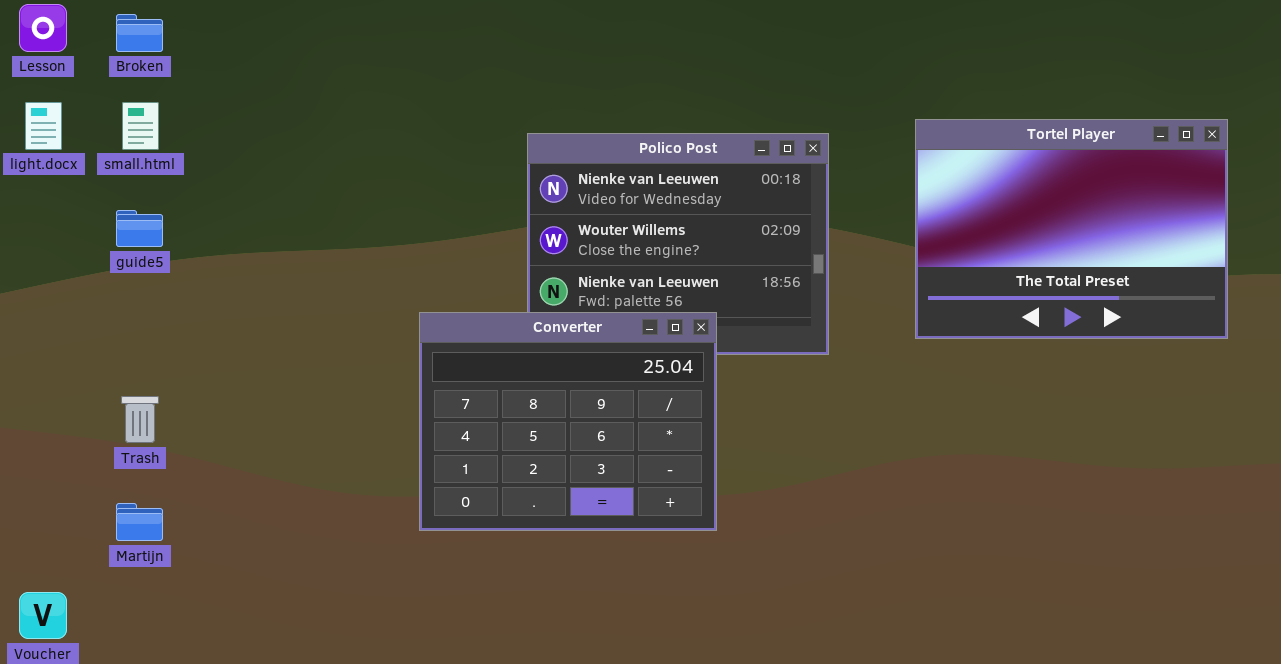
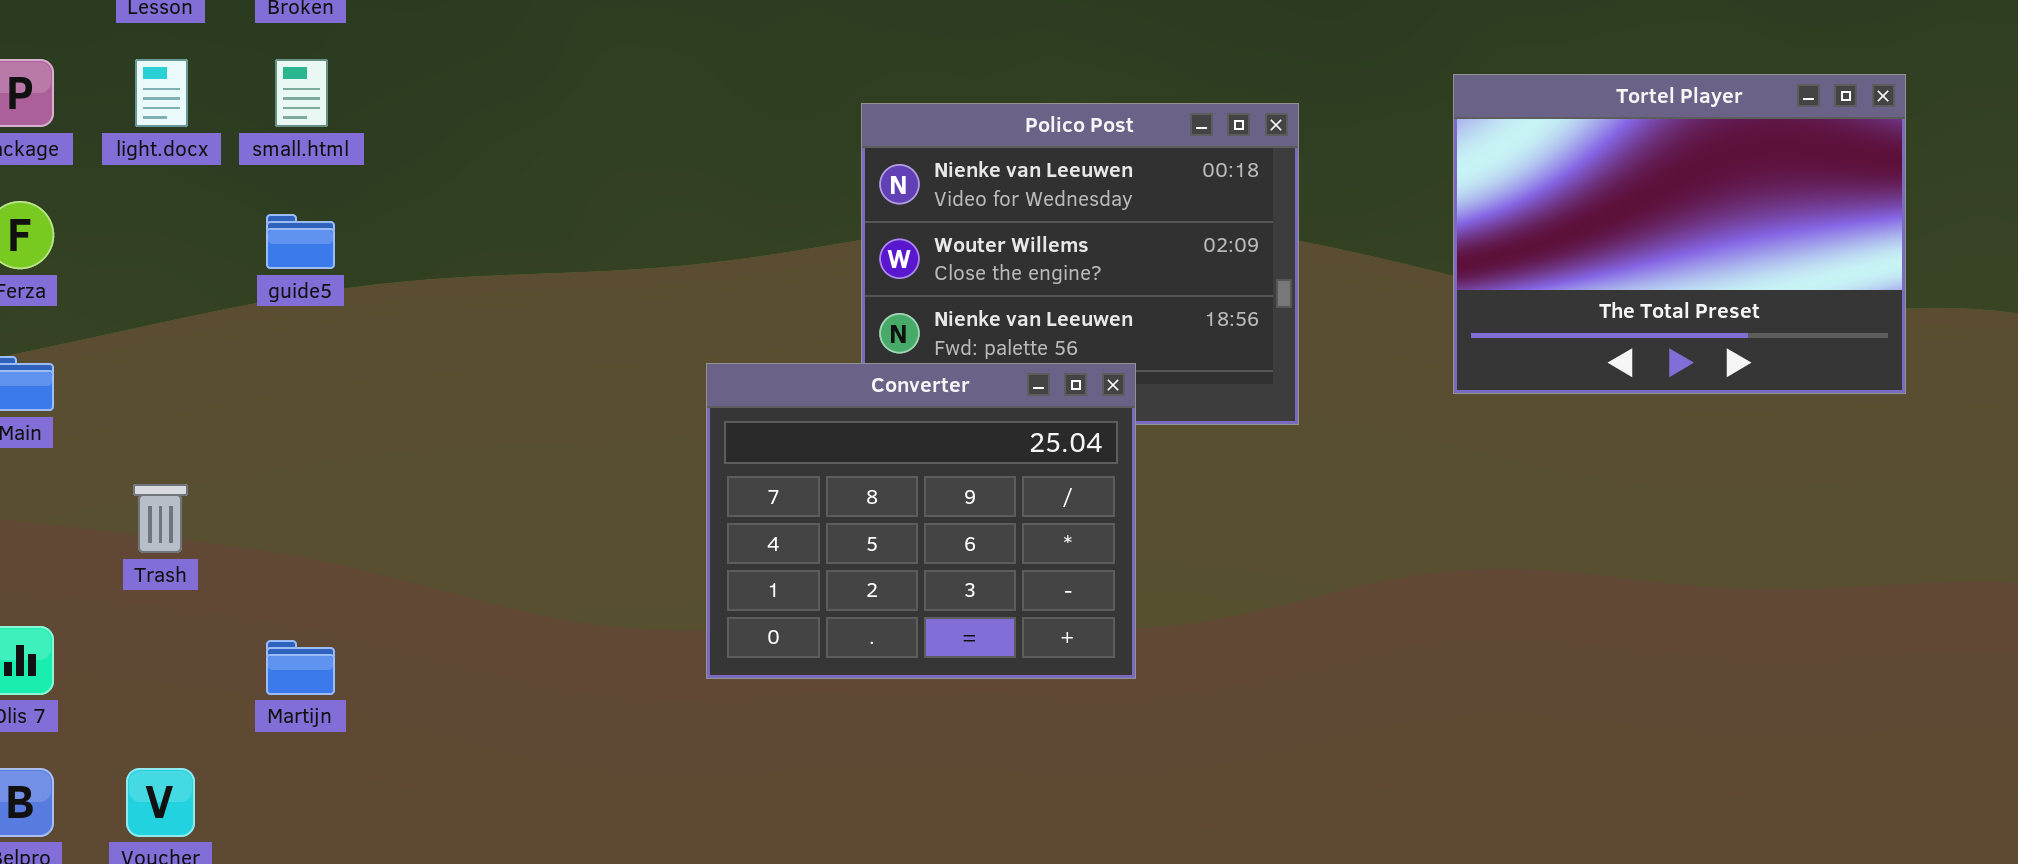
Tortel Player: [915,119,1228,339] -> [1453,74,1906,394], moved
Trash: [121,396,159,443] -> [133,484,188,553], moved

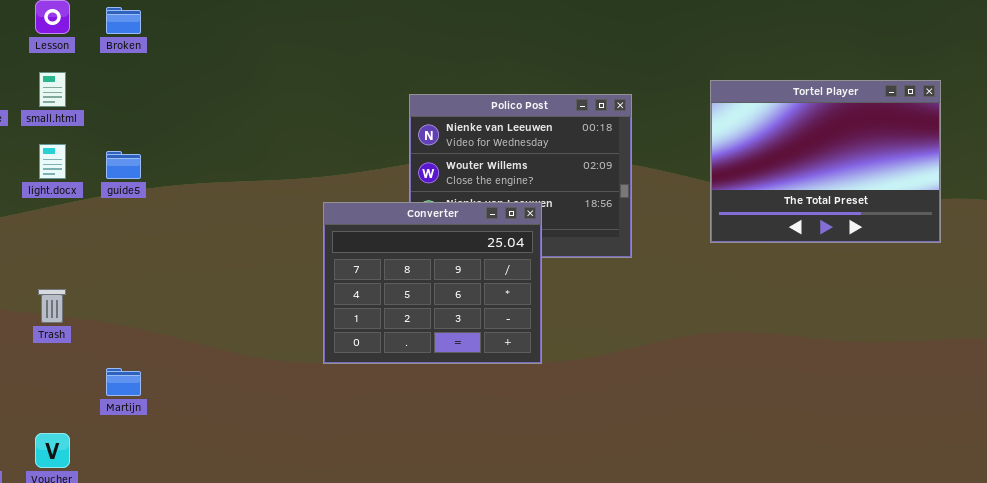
light.docx: [135,59,188,127] -> [39,144,66,179], moved
small.html: [275,59,328,127] -> [39,72,66,107], moved
Converter: [706,363,1136,679] -> [323,202,542,364], moved

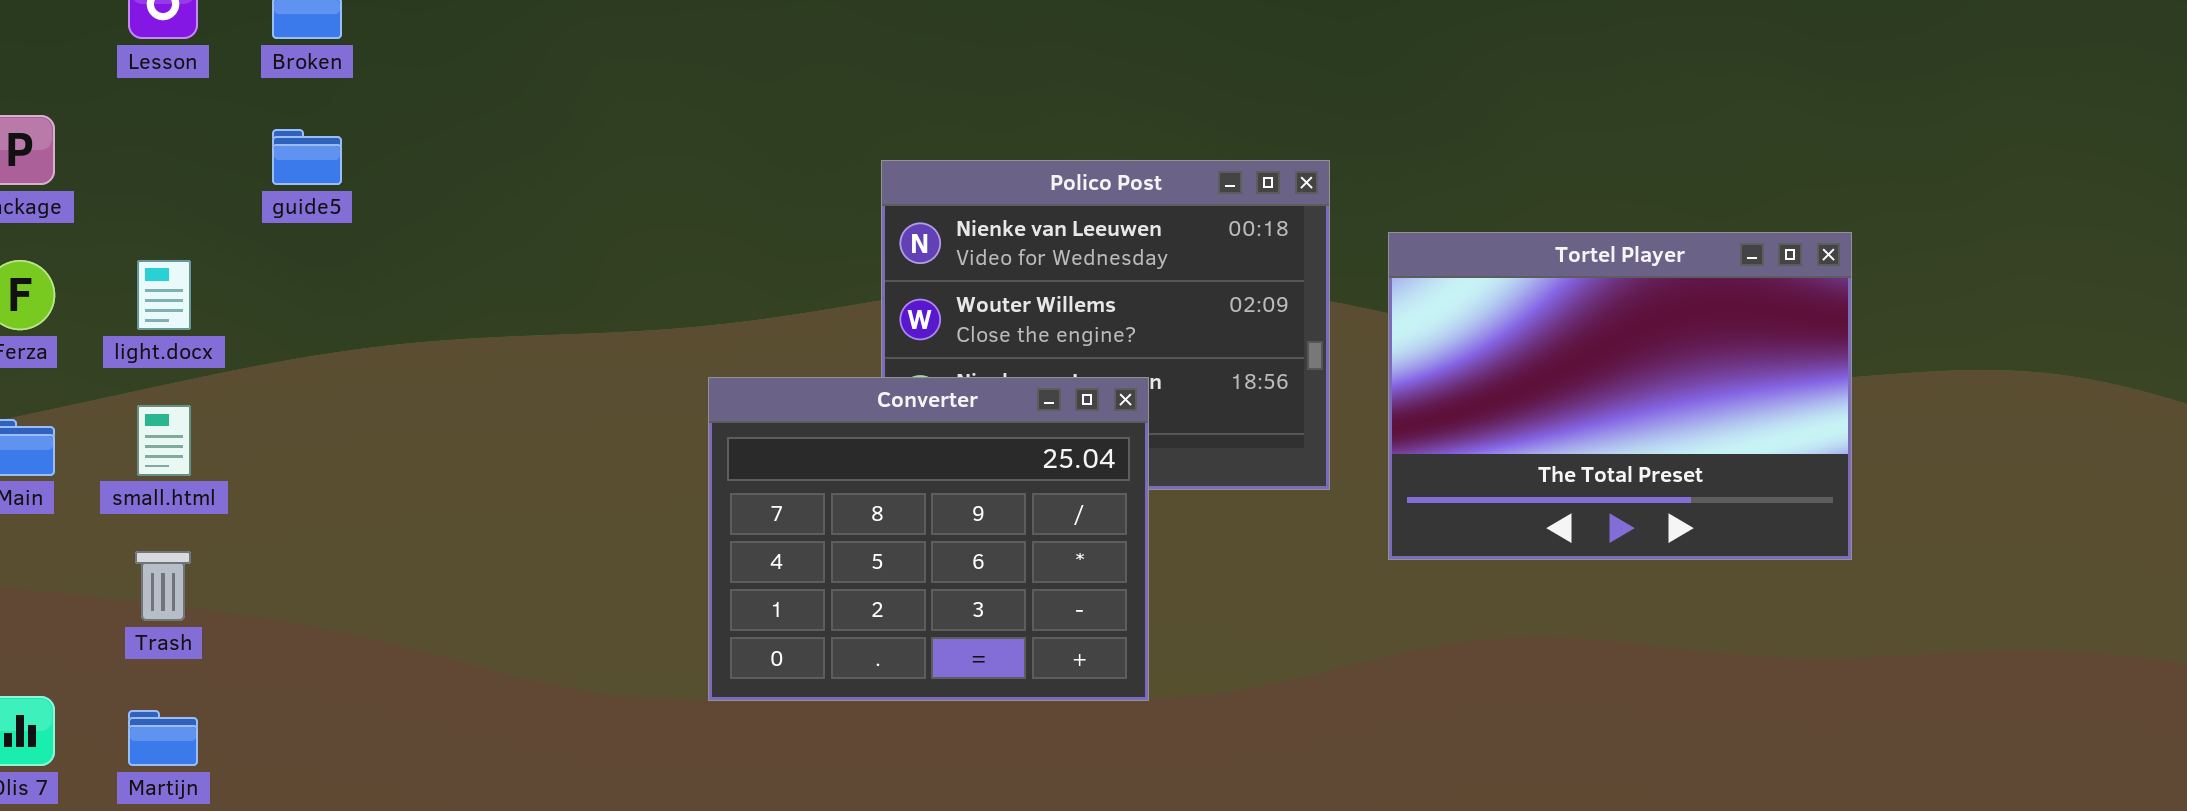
small.html: [39,72,66,107] -> [137,405,191,476], moved
Tortel Player: [710,80,941,243] -> [1388,232,1852,560], moved
guide5: [106,151,141,179] -> [272,129,342,185], moved
Martijn: [106,368,141,396] -> [128,710,198,766], moved

